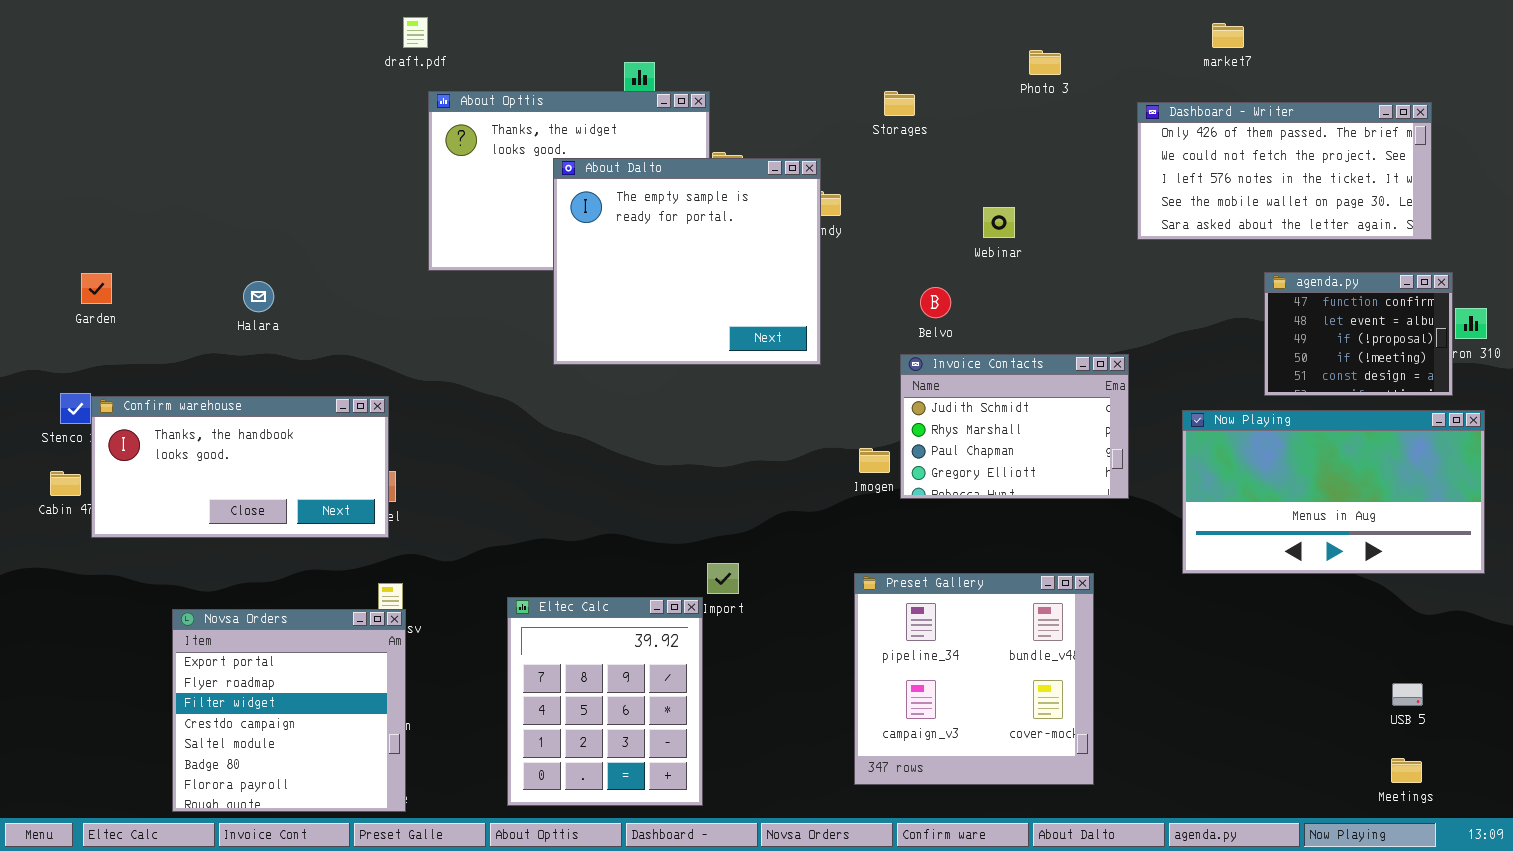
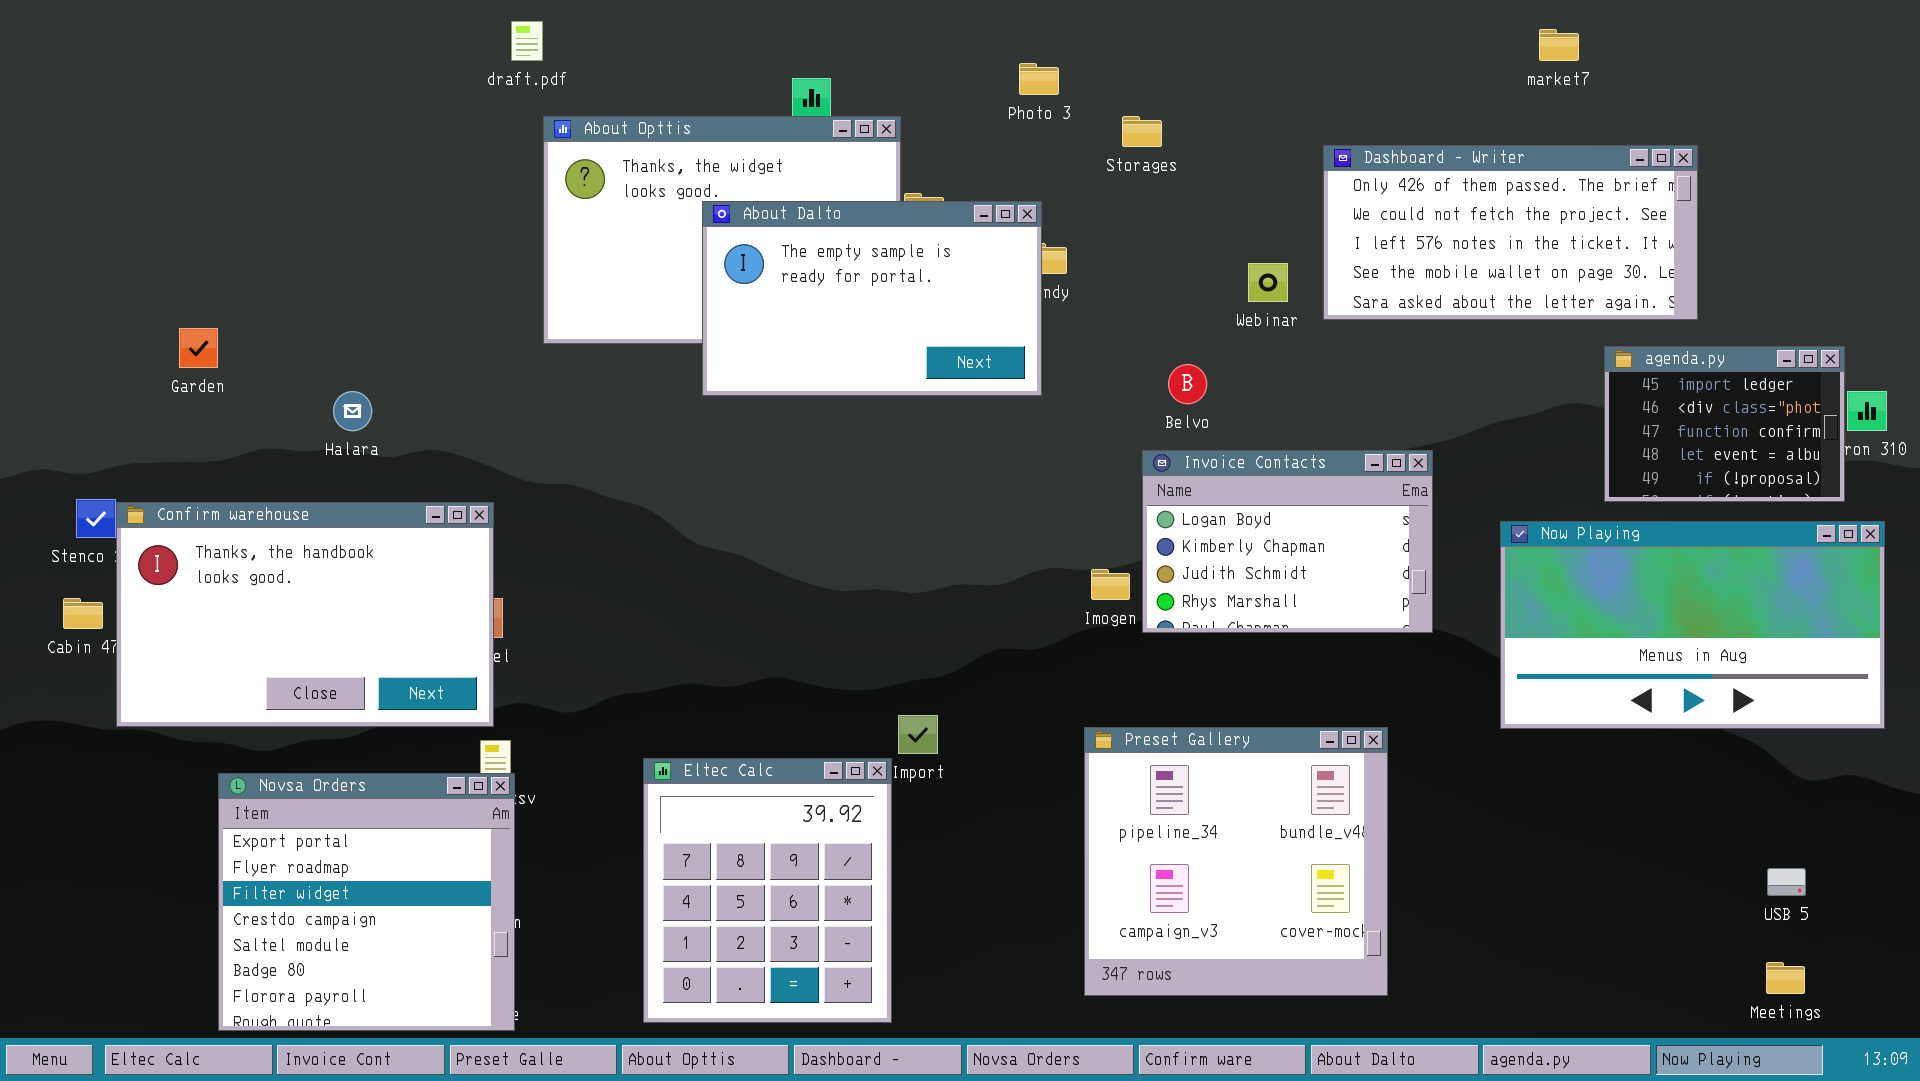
Photo 3: [1029,50,1061,75] -> [1019,63,1059,95], moved
Dashboard - Writer: [1137,102,1432,240] -> [1323,145,1698,320], moved
About Dalto: [553,158,821,365] -> [702,201,1042,396], resized
agenda.py: [1264,272,1453,396] -> [1604,346,1845,502], scrolled up 2 rows
Garden: [81,273,112,304] -> [179,328,218,368], moved
Halara: [243,281,274,312] -> [333,391,372,431], moved
Invoice Contacts: [900,354,1129,499] -> [1142,450,1433,633], scrolled up 2 rows
Confirm warehouse: [91,396,389,538] -> [116,502,494,727], resized

